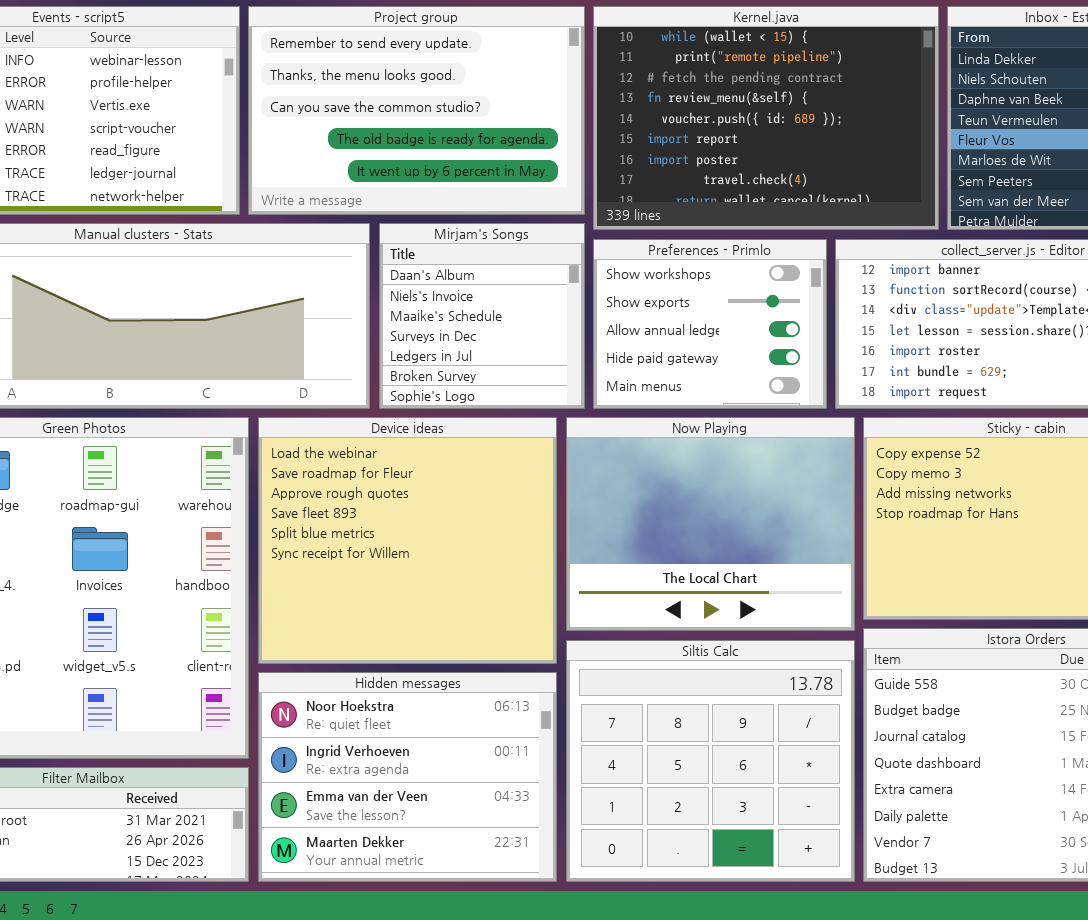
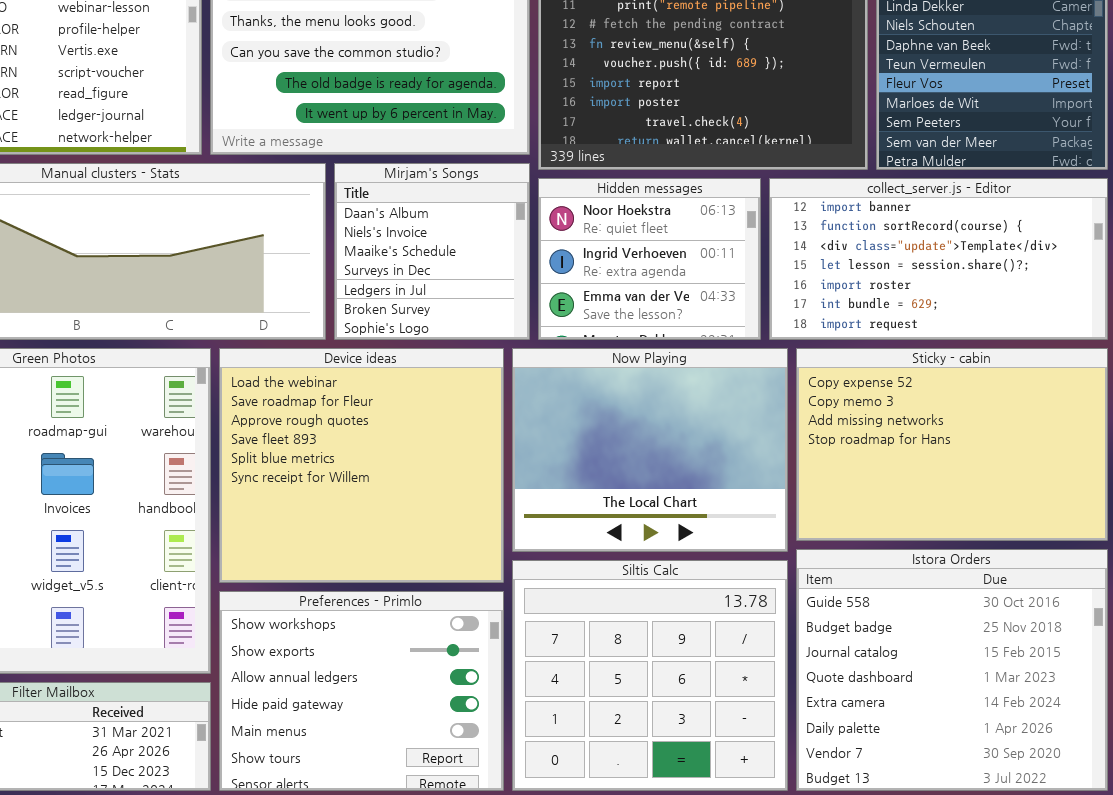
Preferences - Primlo: [593,239,827,409] -> [219,591,504,791], moved, resized
Hidden messages: [258,672,557,882] -> [538,178,761,340], moved, resized

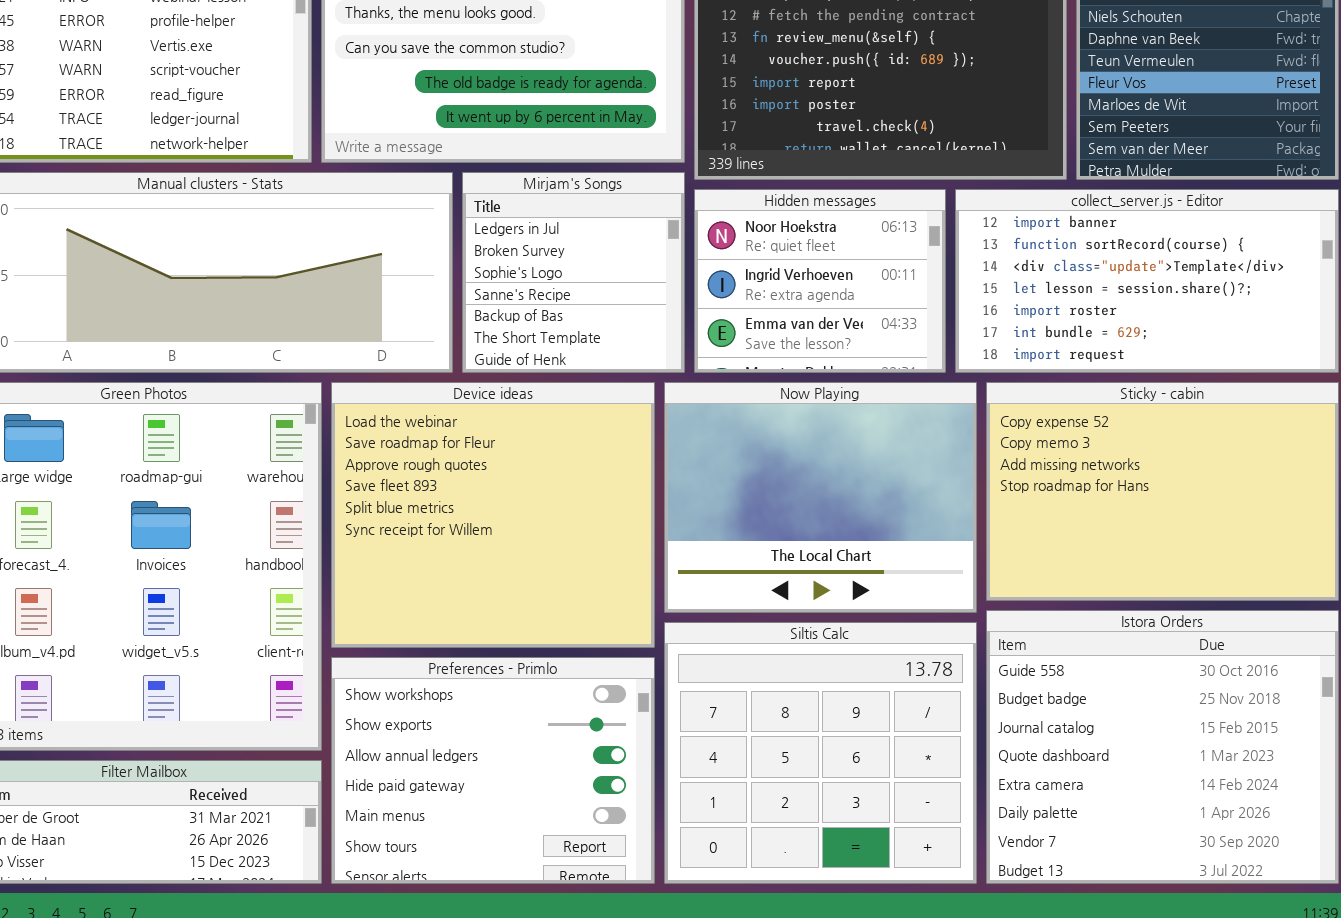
Mirjam's Songs: [334,163,530,340] -> [462,172,685,373], scrolled down 4 rows

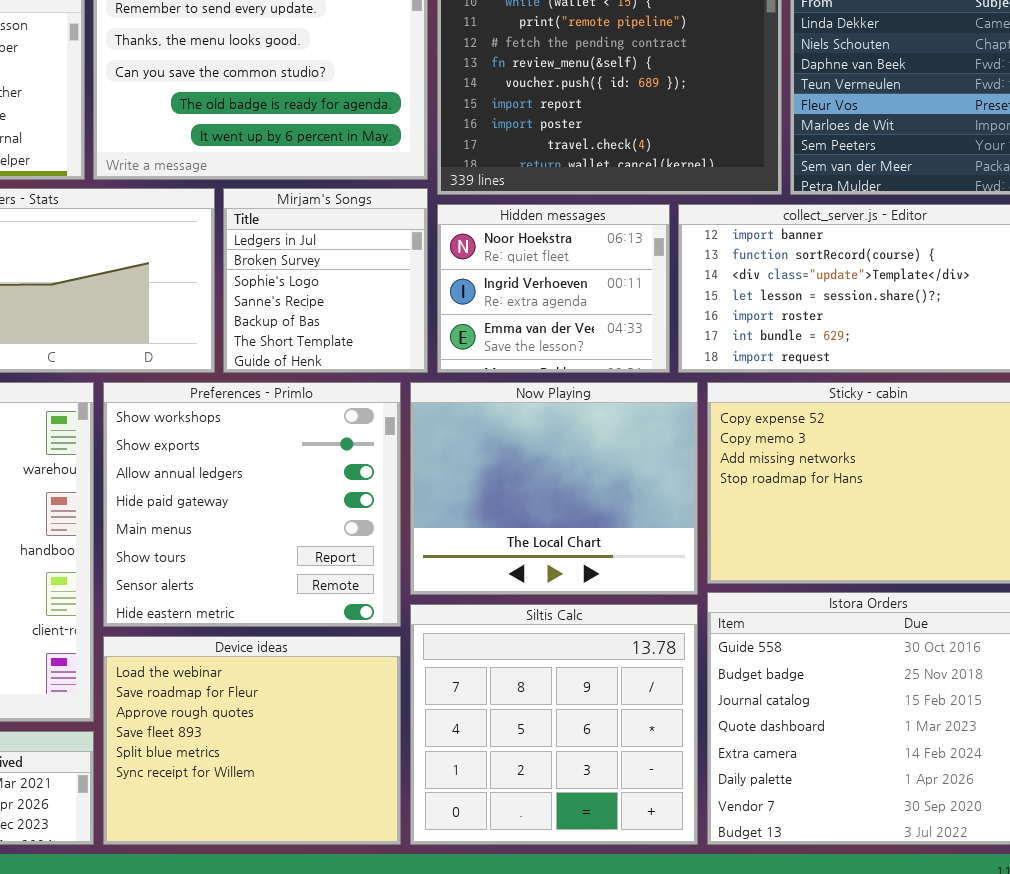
Device ideas: [331,382,655,648] -> [103,636,401,845], moved, resized
Preferences - Primlo: [331,657,655,884] -> [103,382,401,627], moved, resized

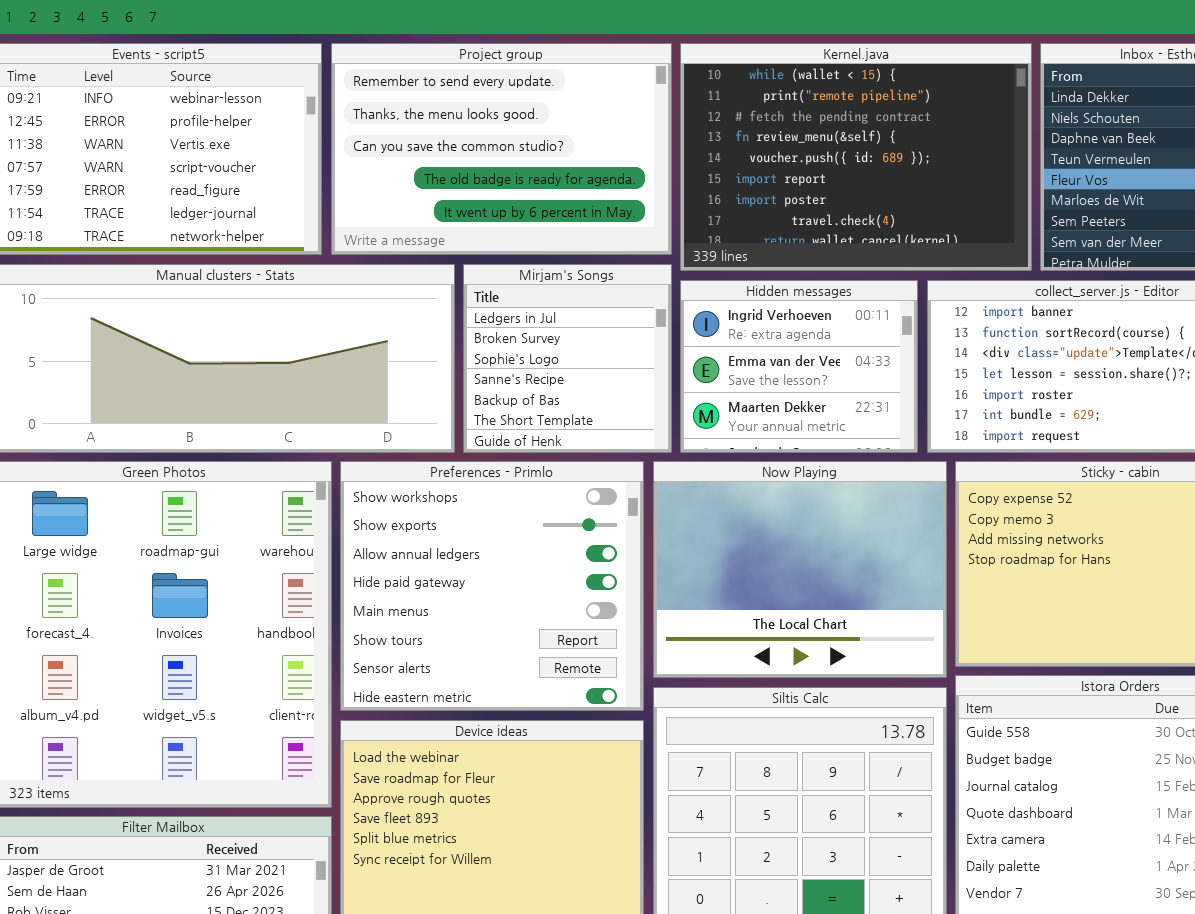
Hidden messages: [437,204,670,373] -> [680,280,918,453], scrolled down 1 row

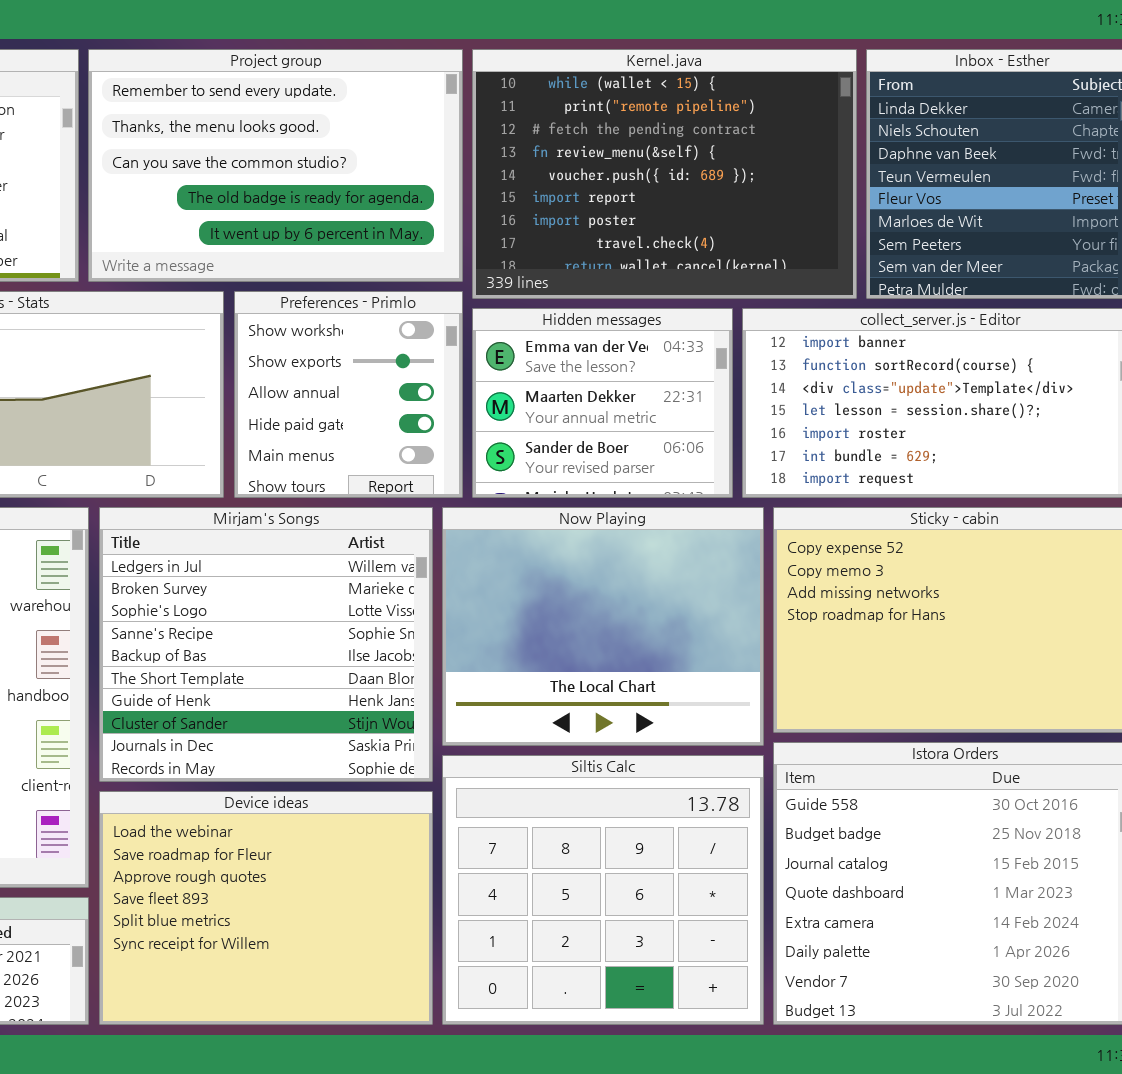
Mirjam's Songs: [463,264,672,453] -> [99,507,433,782], moved, resized
Hidden messages: [680,280,918,453] -> [472,308,733,498], scrolled down 1 row
Preferences - Primlo: [340,461,644,711] -> [234,291,463,498], moved, resized

